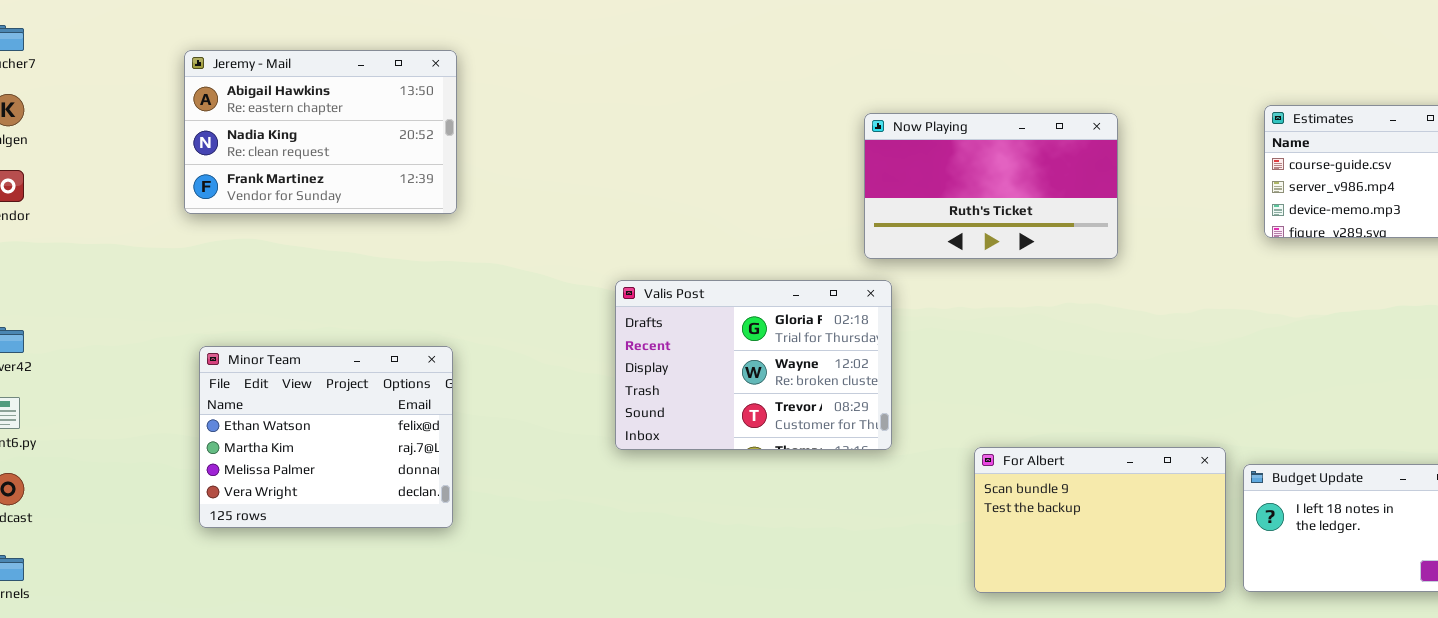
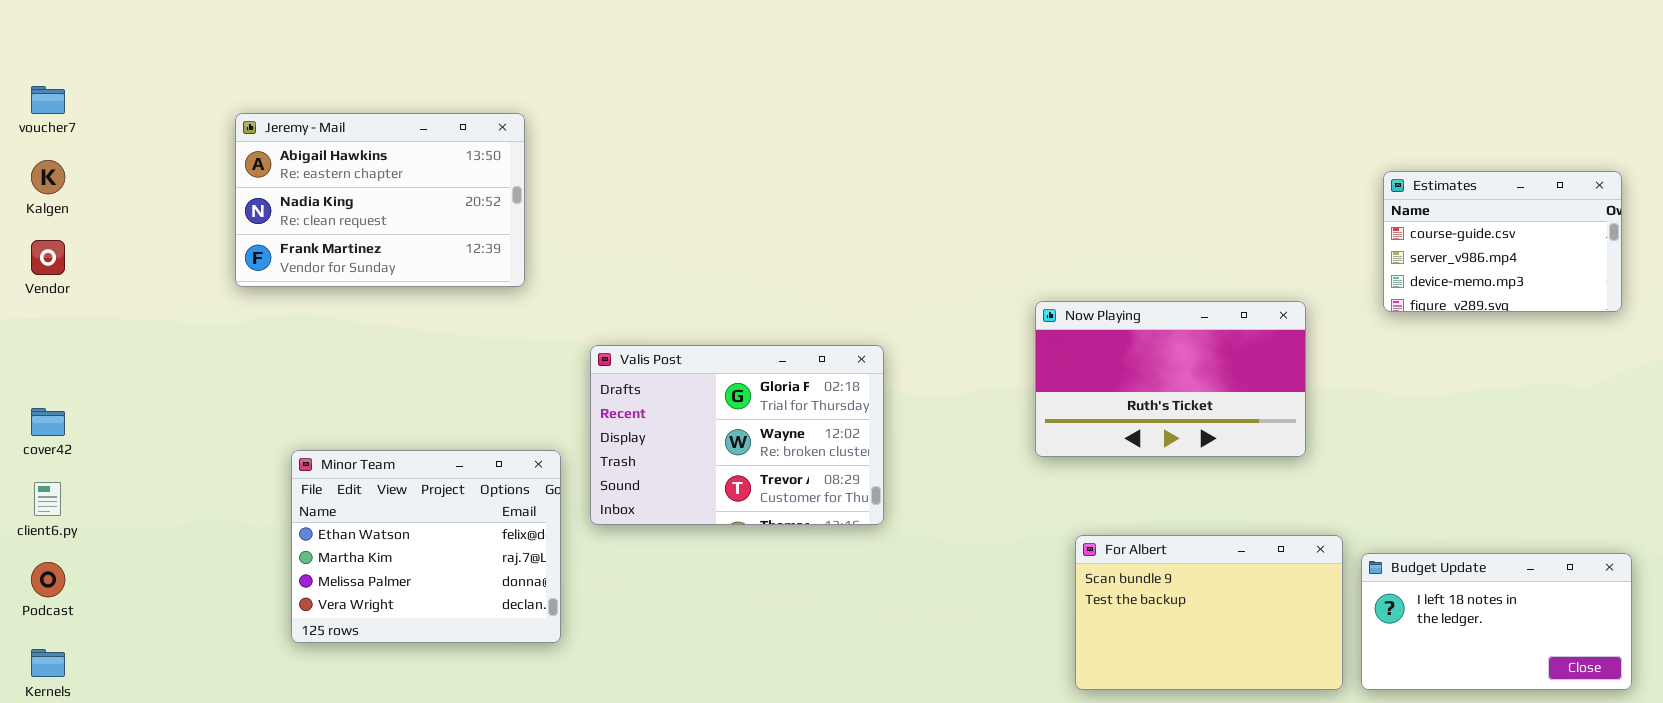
Now Playing: [864,113,1118,259] -> [1035,301,1306,457], moved
Valis Post: [615,280,892,450] -> [590,345,884,525], moved
Minor Team: [199,346,453,528] -> [291,450,561,643], moved

